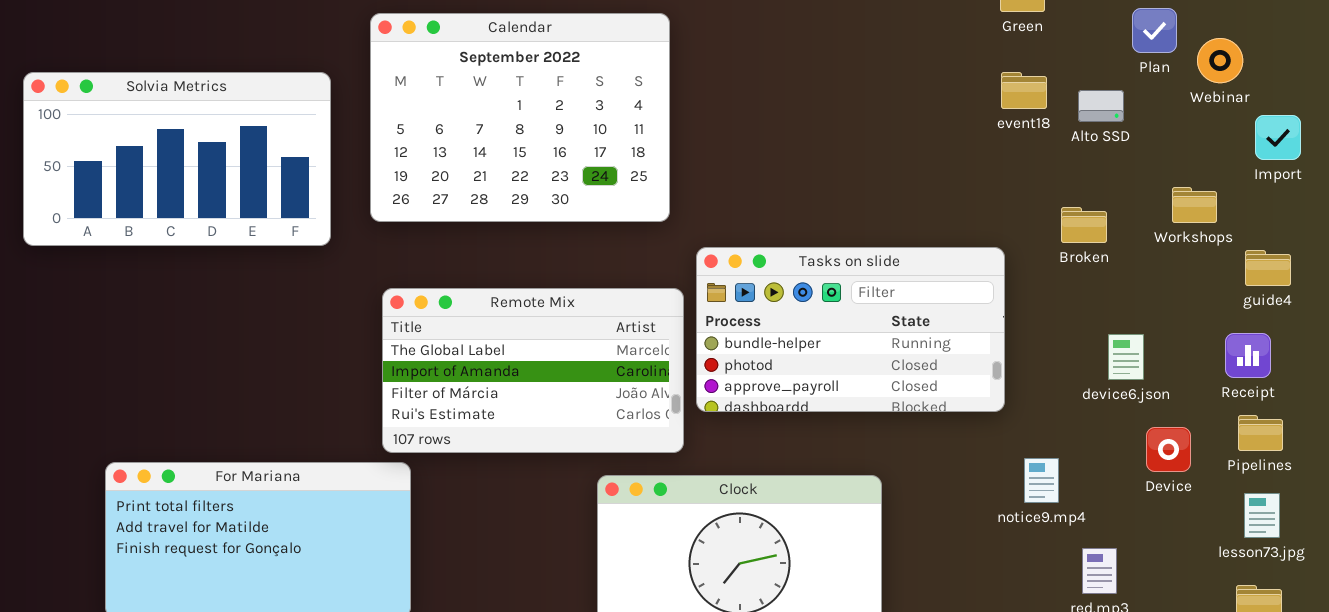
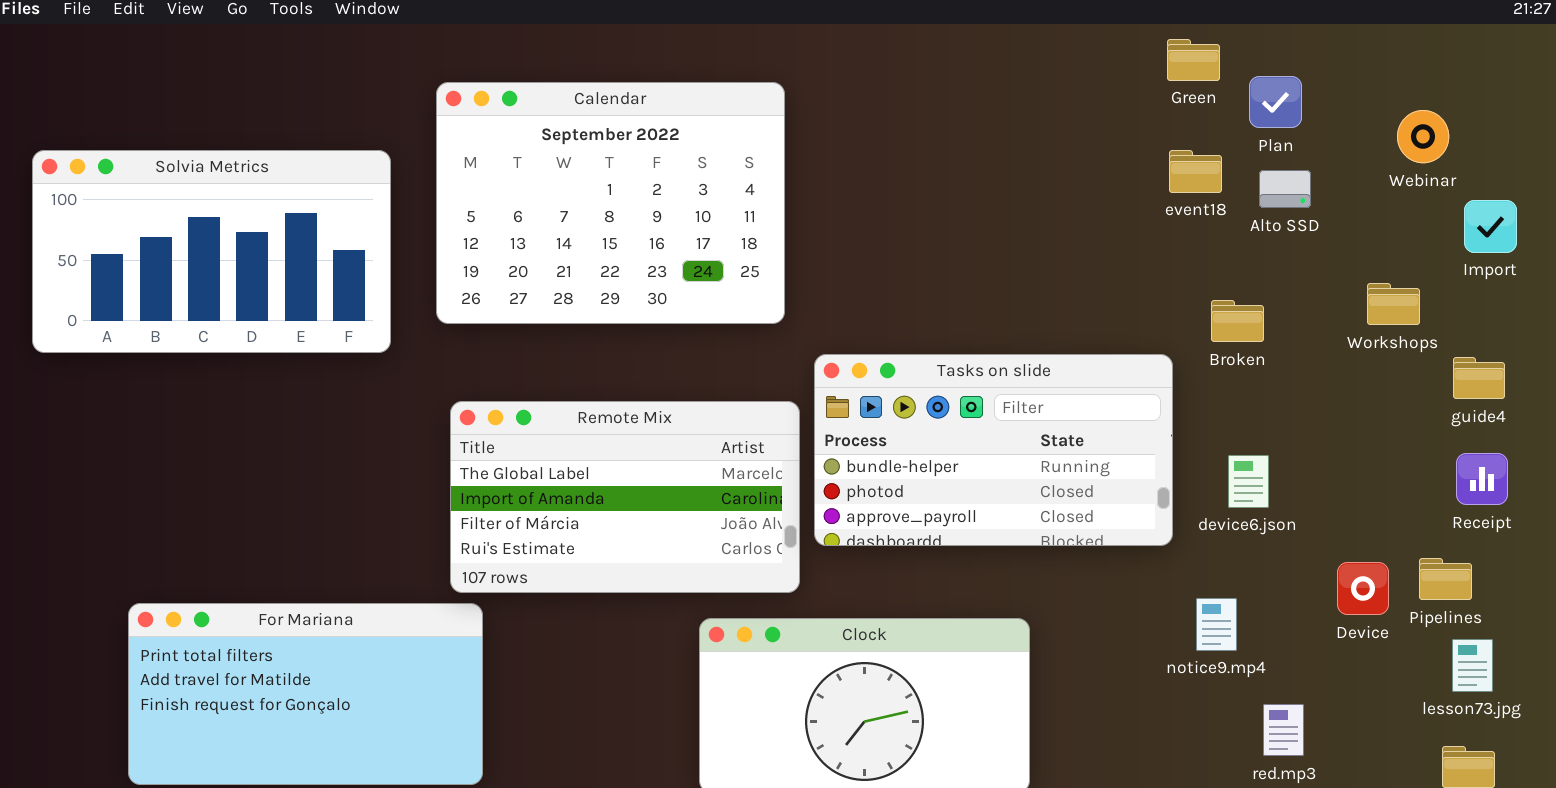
Plan: [1132,8,1177,53] -> [1249,76,1302,128], moved
Broken: [1061,207,1107,243] -> [1211,300,1264,342], moved
Receipt: [1225,333,1271,378] -> [1456,453,1508,505], moved
device6.json: [1108,334,1144,380] -> [1228,455,1269,508], moved
Pipelines: [1238,415,1283,451] -> [1419,558,1472,600], moved

